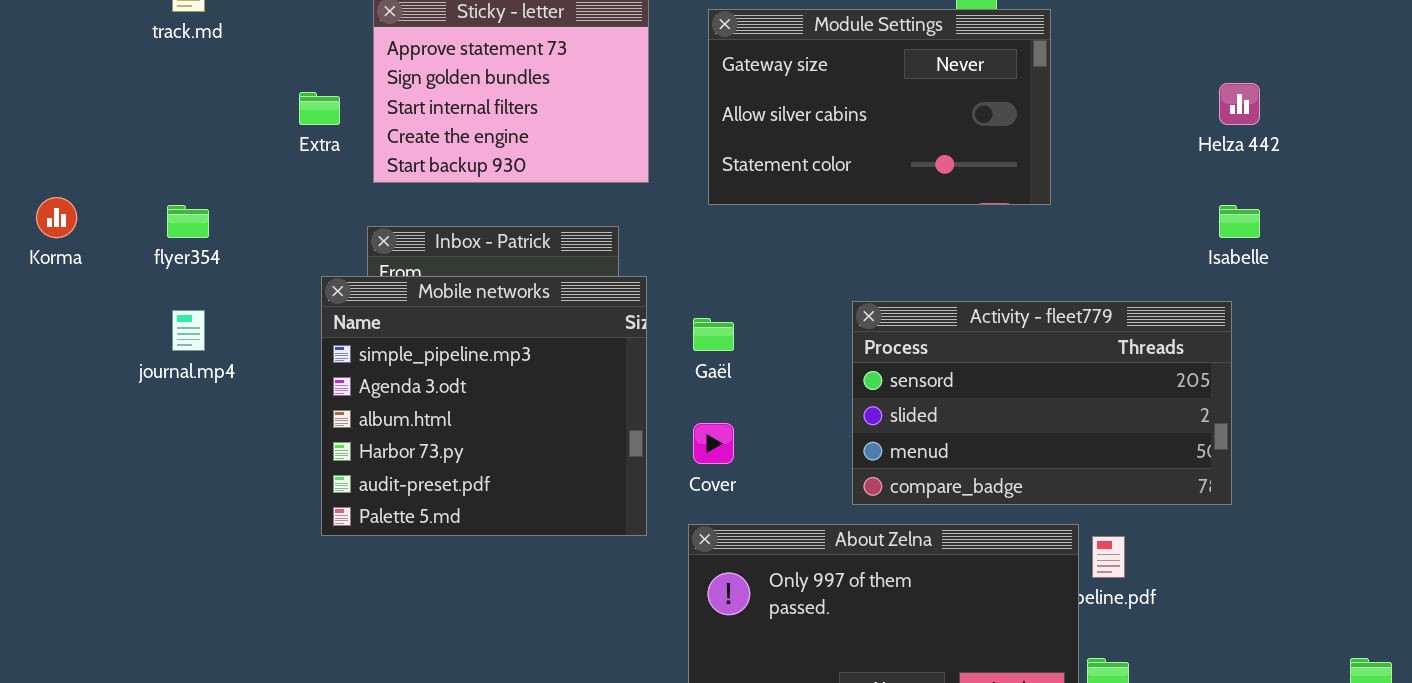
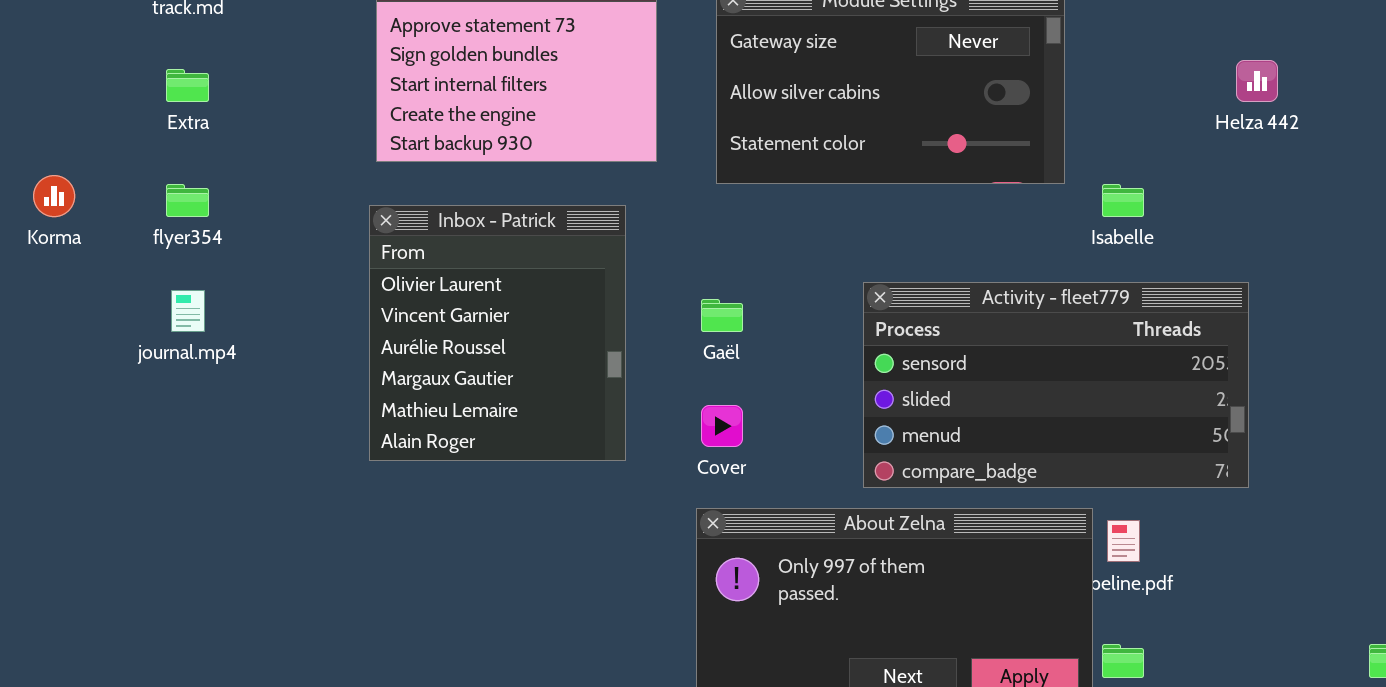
Extra: [299,92,340,125] -> [166,69,209,102], moved
Isabelle: [1219,205,1260,238] -> [1102,184,1144,217], moved
Mobile networks: [321,276,647,536] -> none, closed

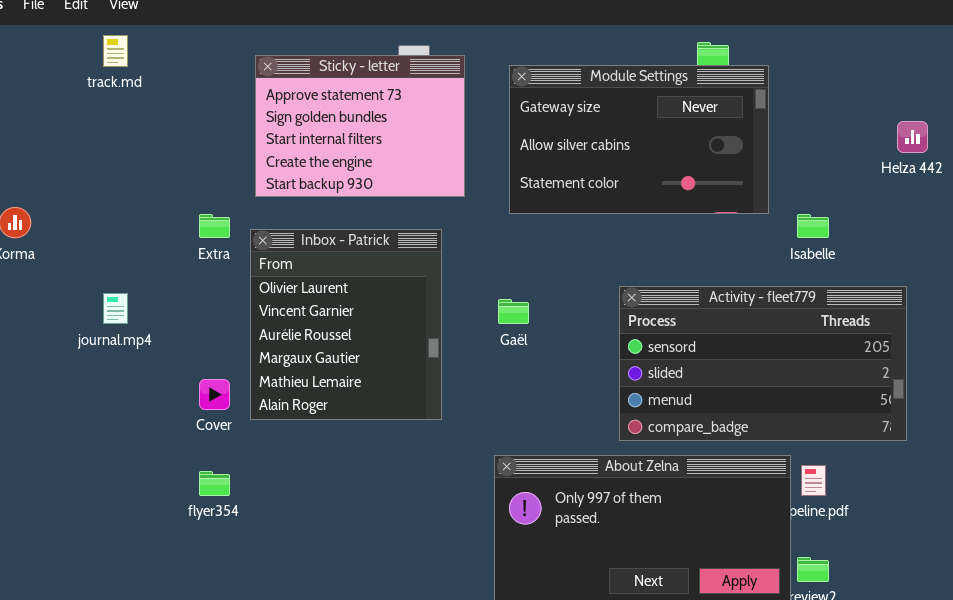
Extra: [166,69,209,102] -> [199,214,230,238], moved
flyer354: [166,184,209,217] -> [199,471,230,496], moved
Cover: [701,405,743,447] -> [199,379,230,410], moved

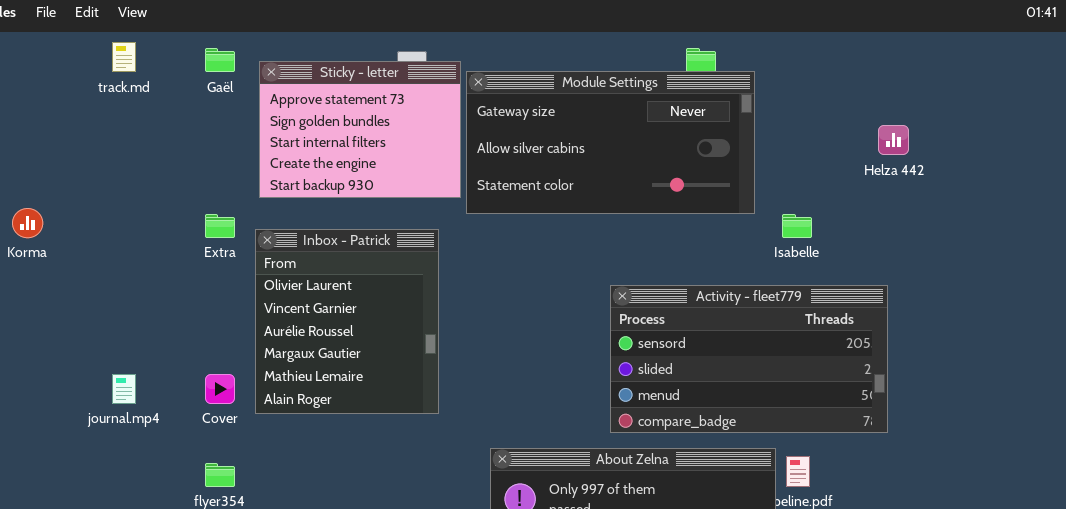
Module Settings: [509,65,769,214] -> [466,71,755,214], resized
journal.mp4: [103,293,128,324] -> [112,374,136,404], moved
Gaël: [498,299,529,324] -> [205,48,235,72], moved

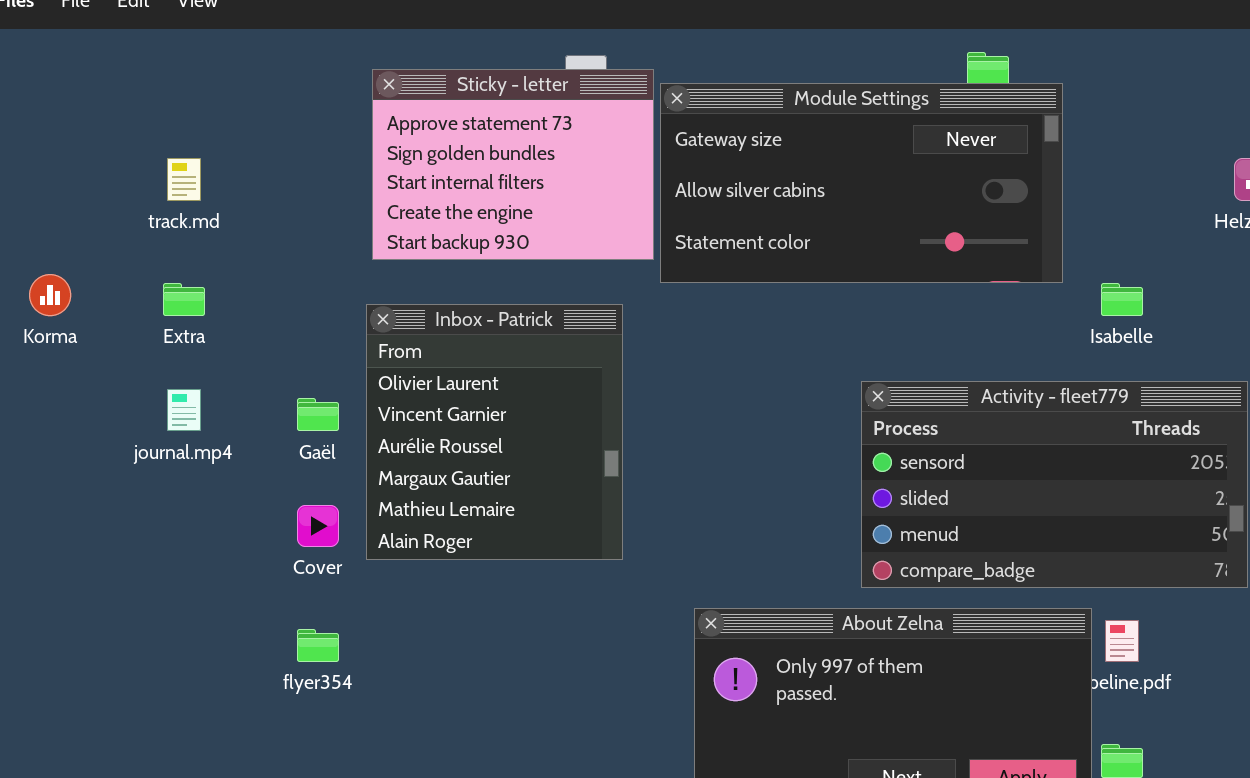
track.md: [112,42,136,72] -> [167,158,201,201], moved
Gaël: [205,48,235,72] -> [297,398,339,431], moved
Extra: [205,214,235,238] -> [163,283,205,316], moved
journal.mp4: [112,374,136,404] -> [167,389,201,431], moved

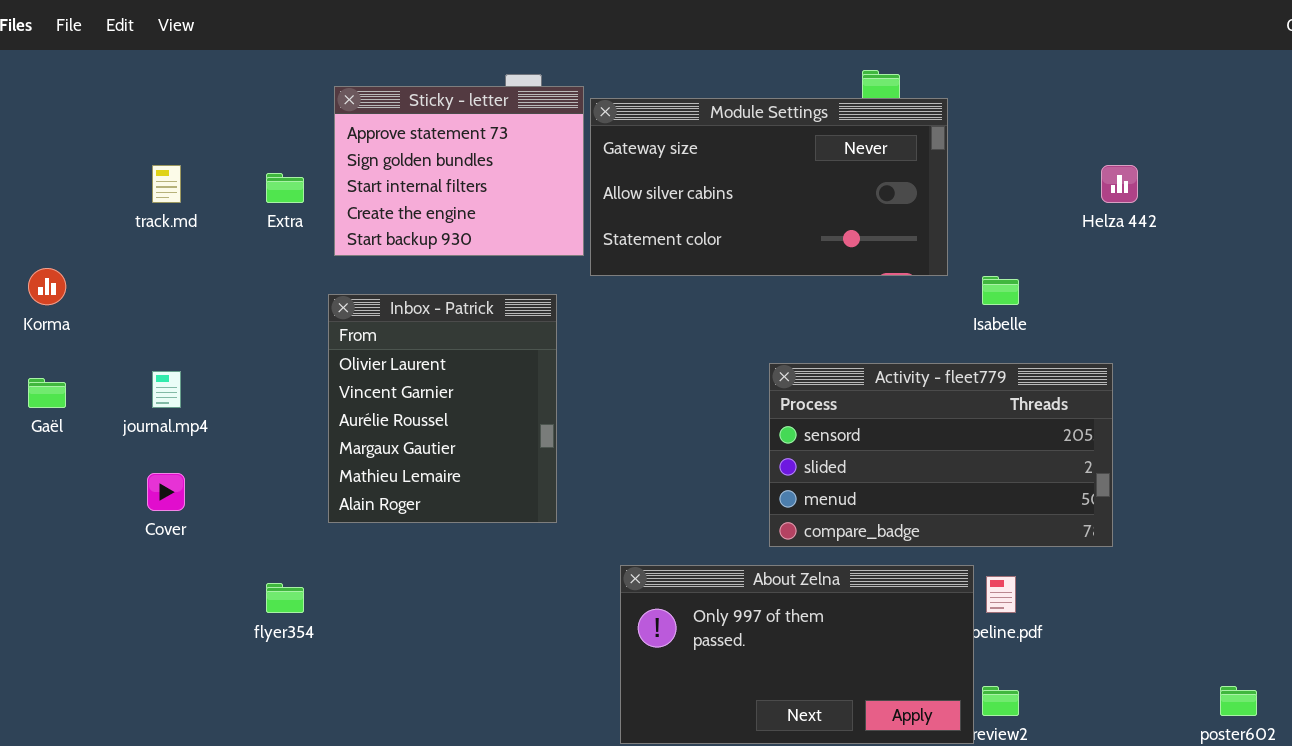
Extra: [163,283,205,316] -> [266,173,304,203], moved
Gaël: [297,398,339,431] -> [28,378,66,408], moved
Cover: [297,505,339,547] -> [147,473,185,511], moved

